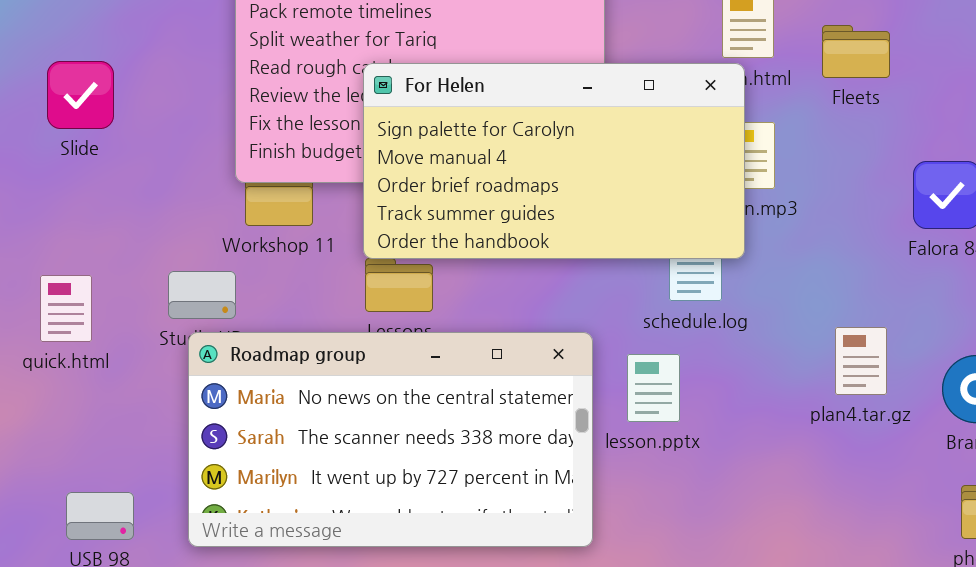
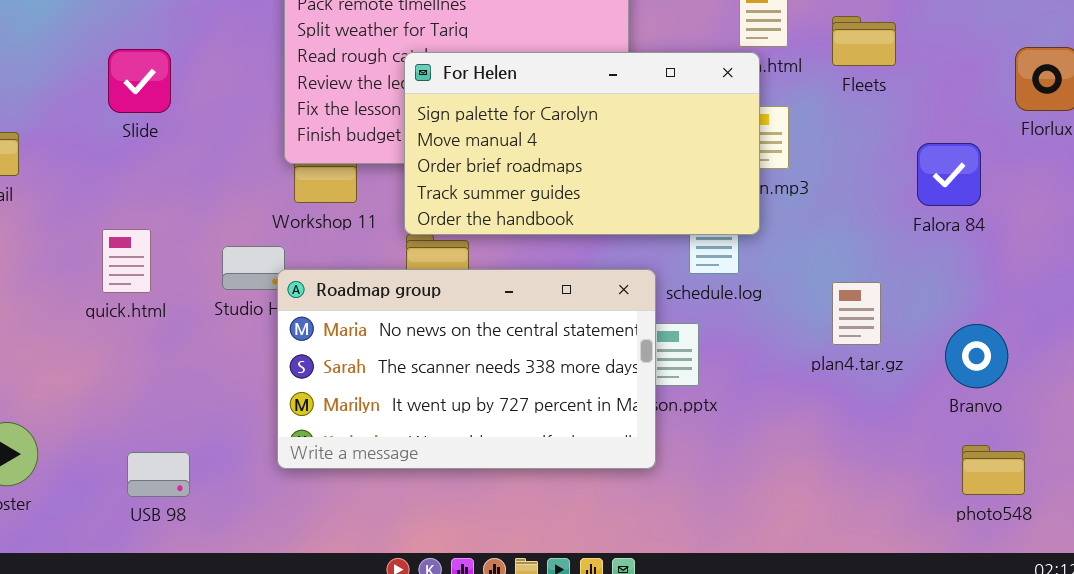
quick.html: [40,275,92,342] -> [102,229,151,293], moved
plan4.tar.gz: [835,327,887,395] -> [832,282,881,345], moved
Roadmap group: [188,332,593,547] -> [277,269,656,469], moved

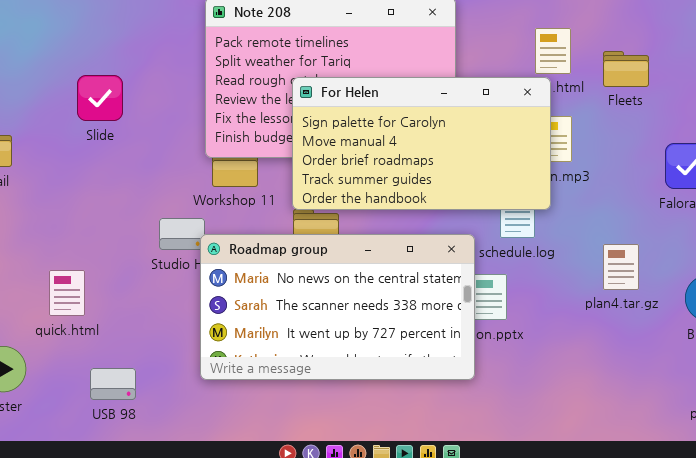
quick.html: [102,229,151,293] -> [49,270,85,316], moved

